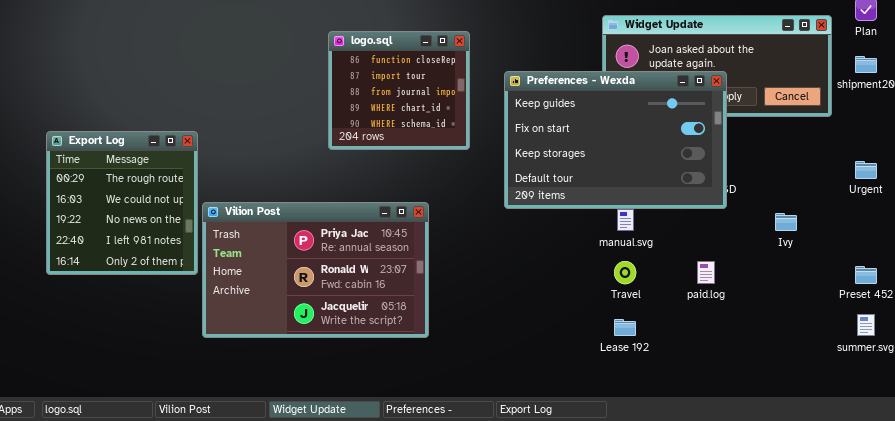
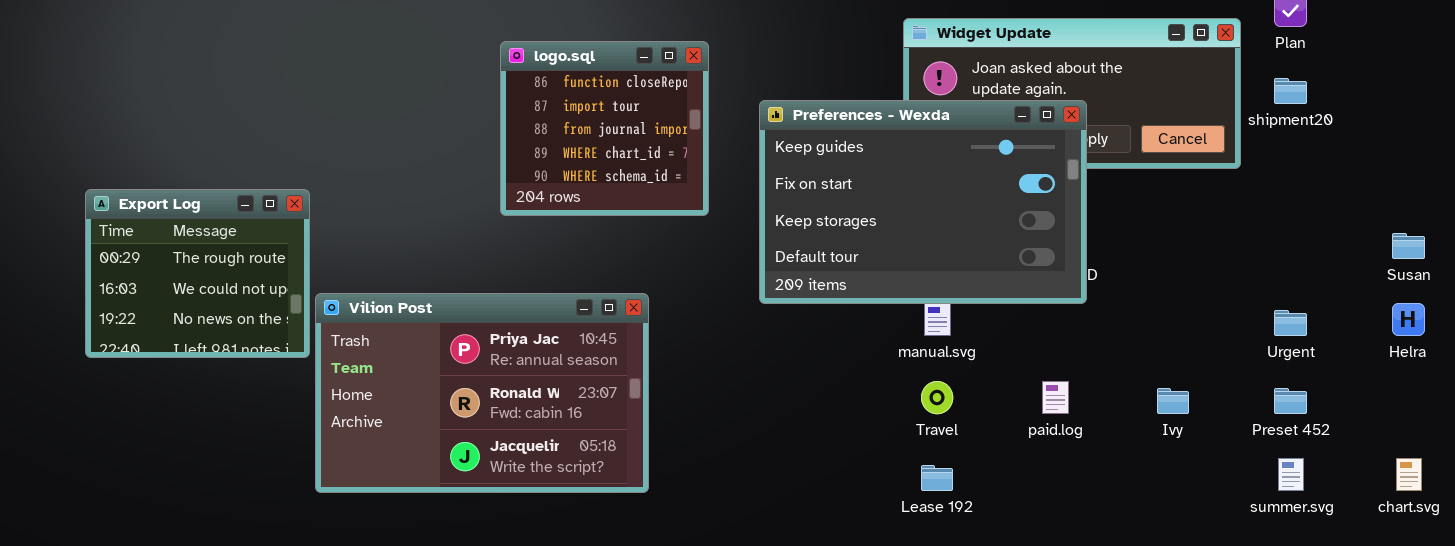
Export Log: [46,131,198,275] -> [85,189,310,358], resized
Urgent: [855,161,877,179] -> [1274,310,1307,336], moved
Ivy: [775,213,797,231] -> [1157,388,1189,414], moved

